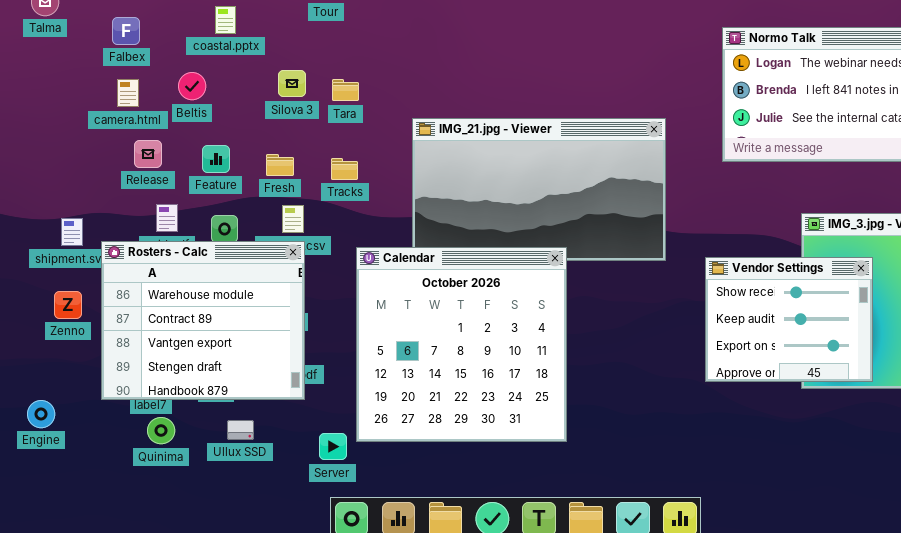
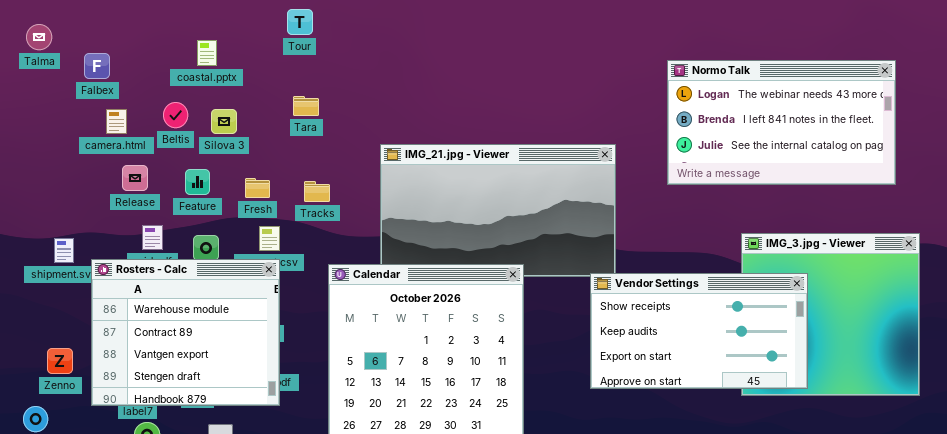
Falbex: [112,17,140,45] -> [84,53,110,79], moved
Silova 3: [278,70,306,97] -> [211,109,237,134], moved
Tara: [332,79,359,101] -> [293,96,319,116], moved
Vendor Settings: [705,257,873,382] -> [590,273,808,389], resized
Zenno: [54,291,82,319] -> [47,348,73,374], moved

